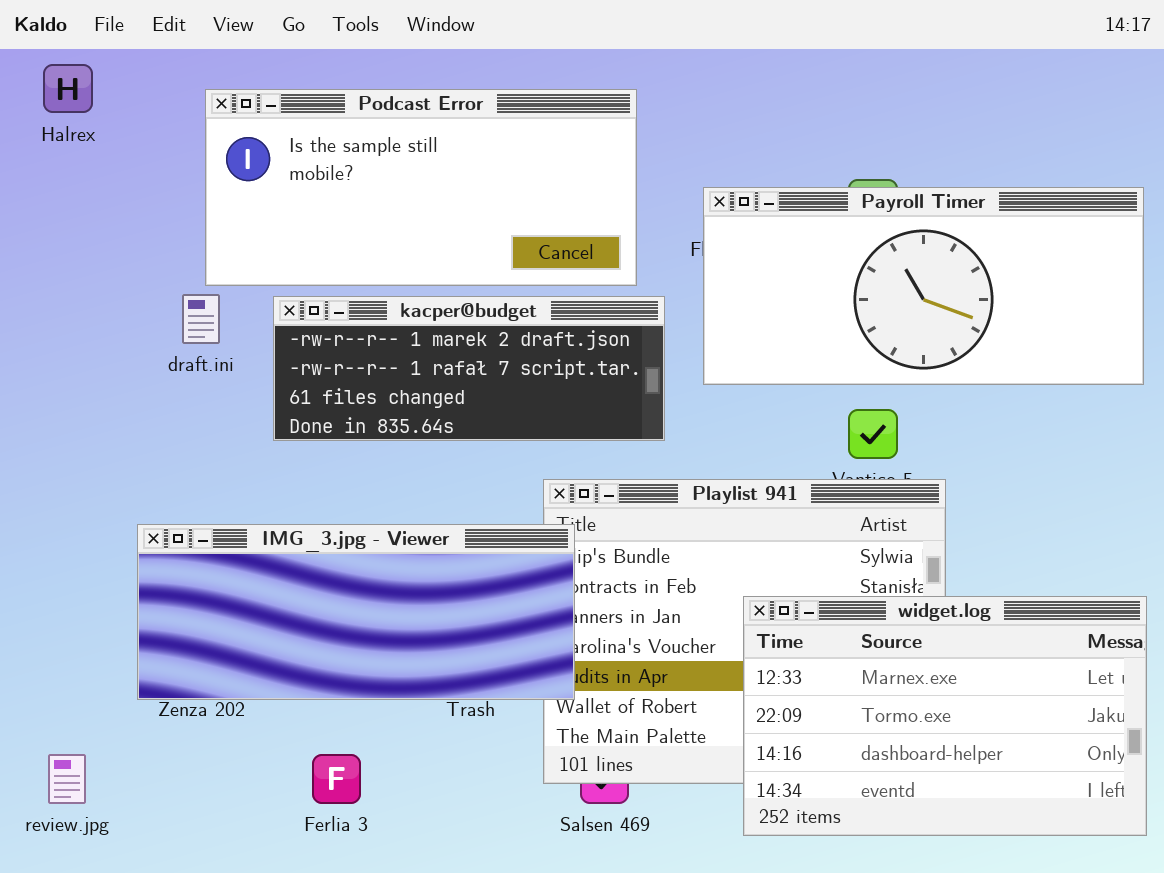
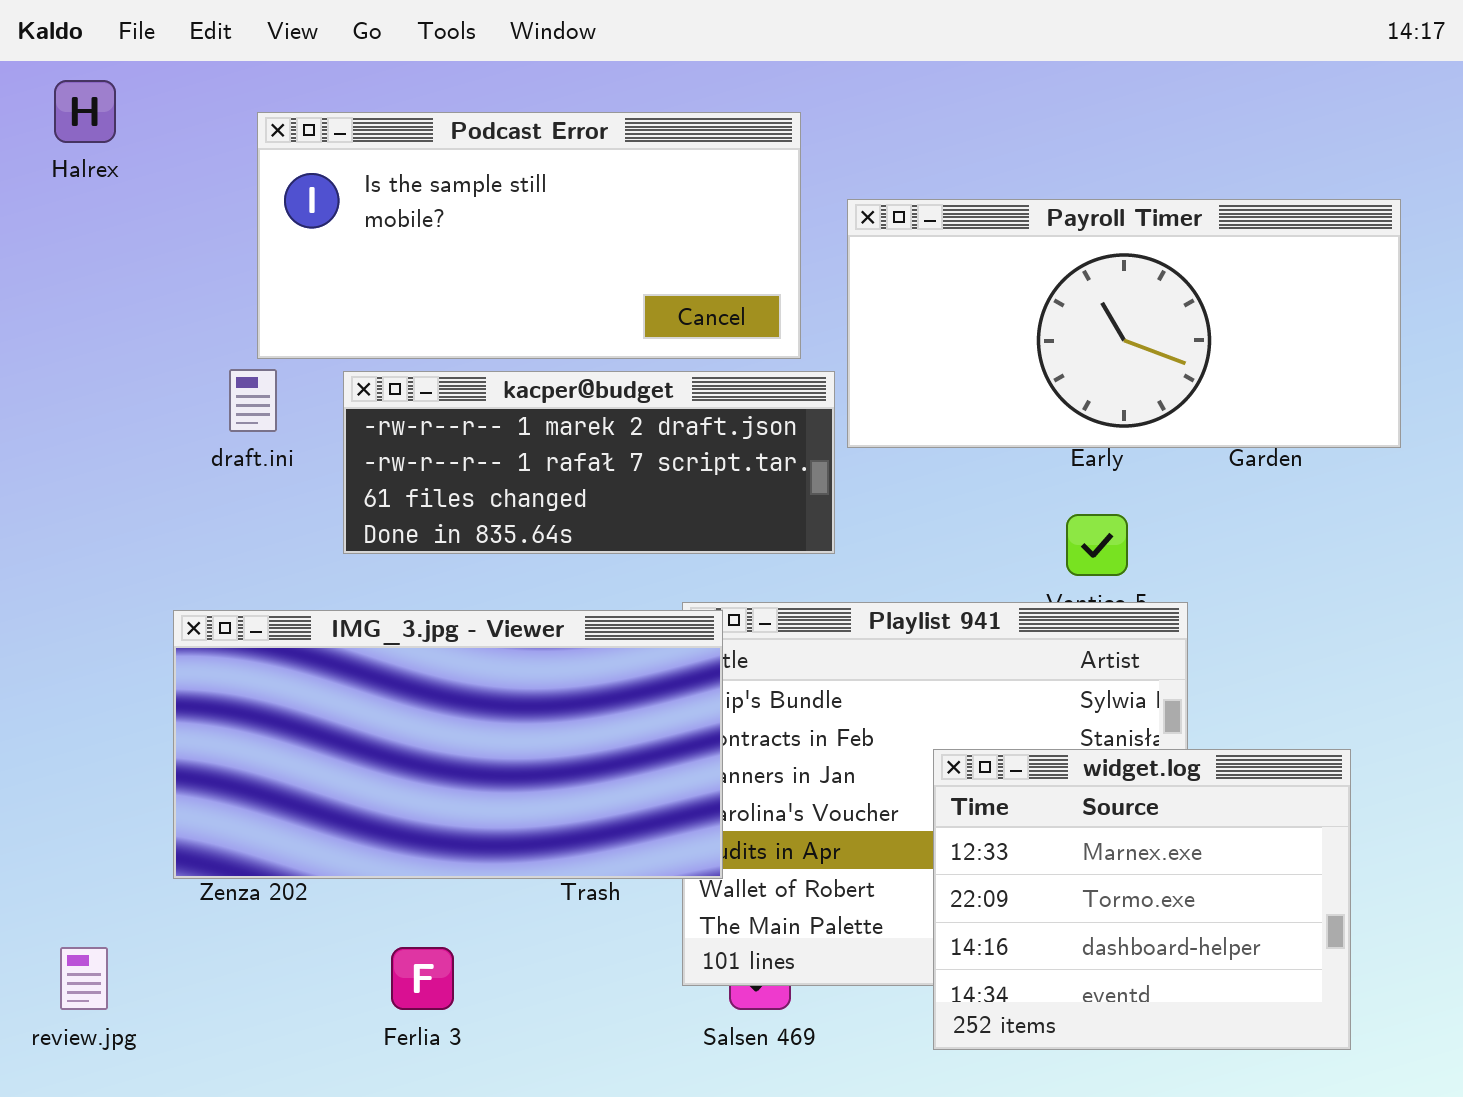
Payroll Timer: [703,187,1144,385] -> [847,199,1401,448], moved
IMG_3.jpg - Viewer: [137,524,575,700] -> [173,610,723,879], resized
widget.log: [743,596,1147,836] -> [933,749,1351,1050], resized

